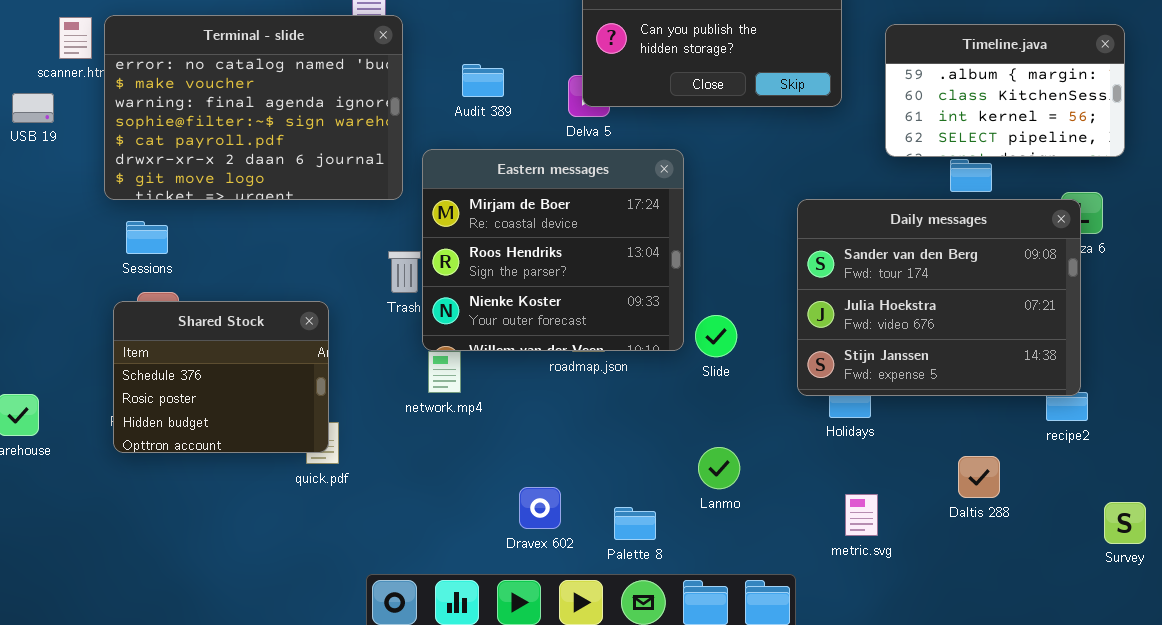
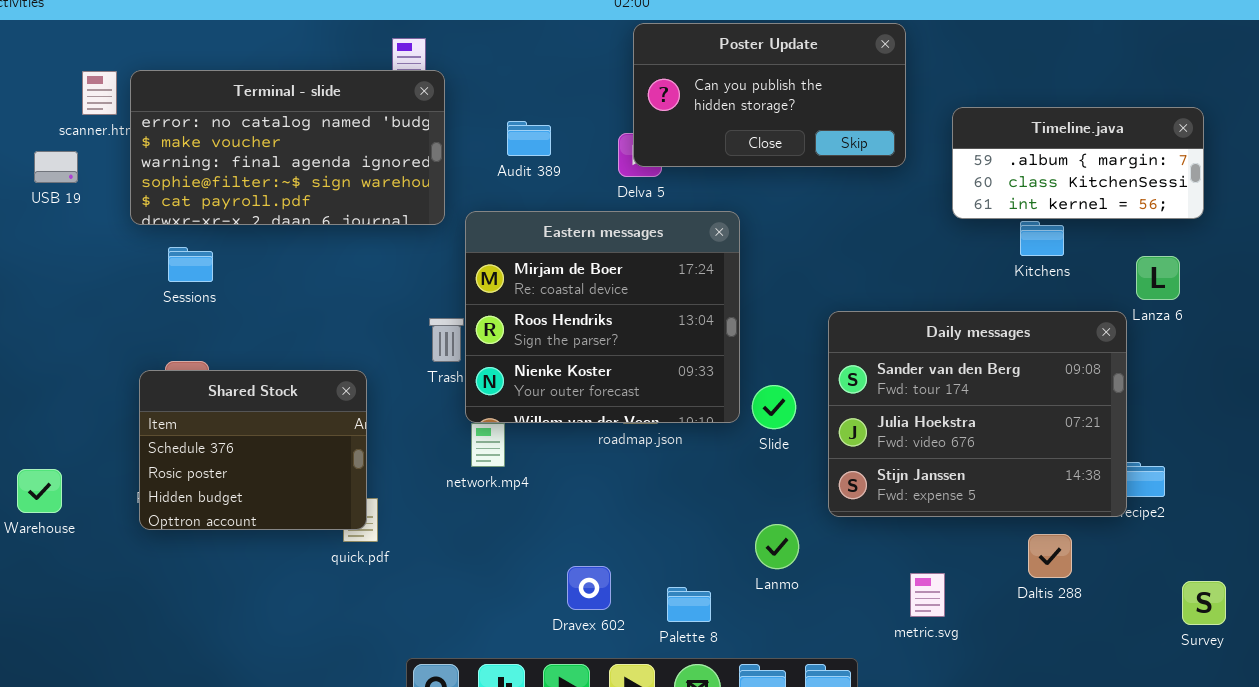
Terminal - slide: [104,15,403,200] -> [130,70,445,225], resized
Timeline.java: [885,24,1125,157] -> [952,107,1204,219], resized
Daily messages: [797,199,1081,396] -> [828,311,1127,517], moved
Sessions: [126,221,168,254] -> [168,247,213,282], moved

